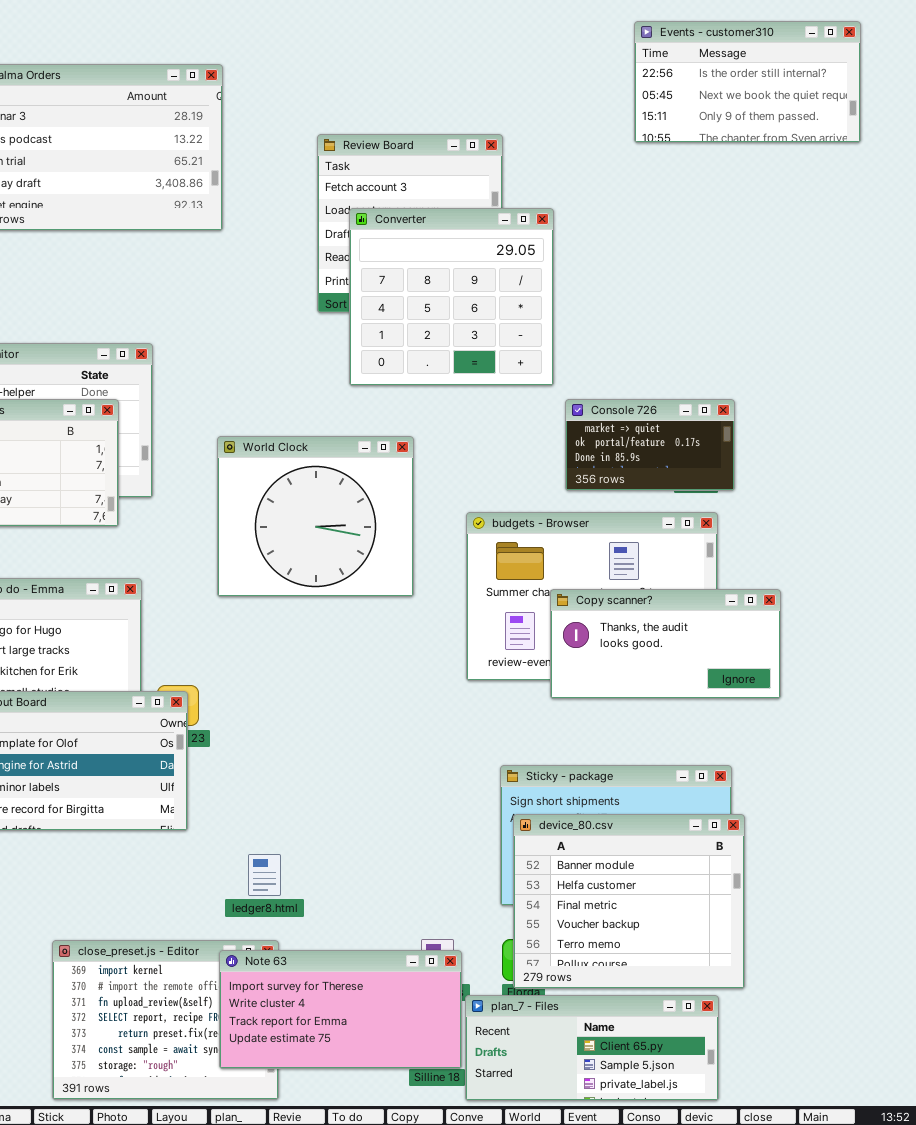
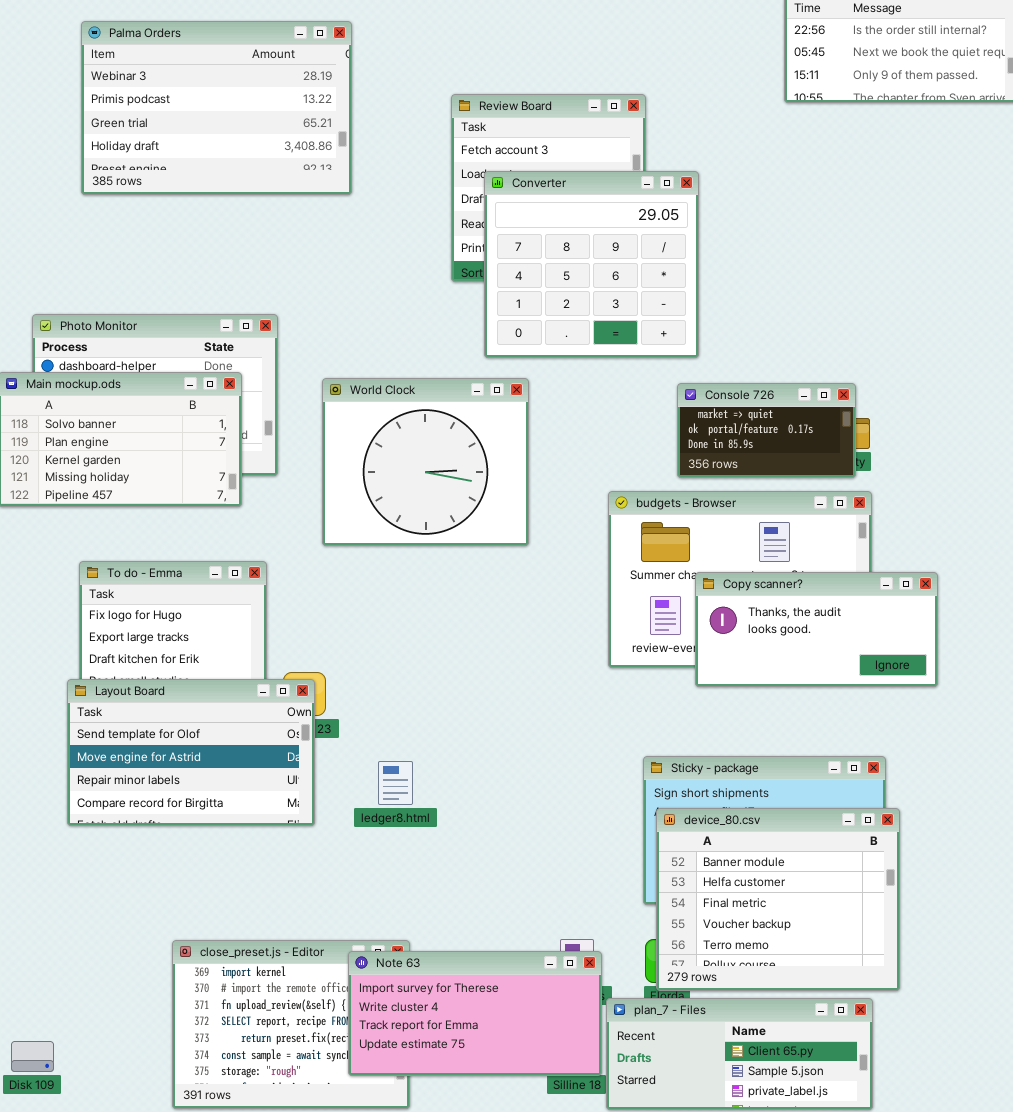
Console 726: [565,399,735,491] -> [677,383,856,478], moved
World Clock: [217,436,414,597] -> [322,378,529,546], moved
ledger8.html: [248,854,281,896] -> [378,761,413,805], moved

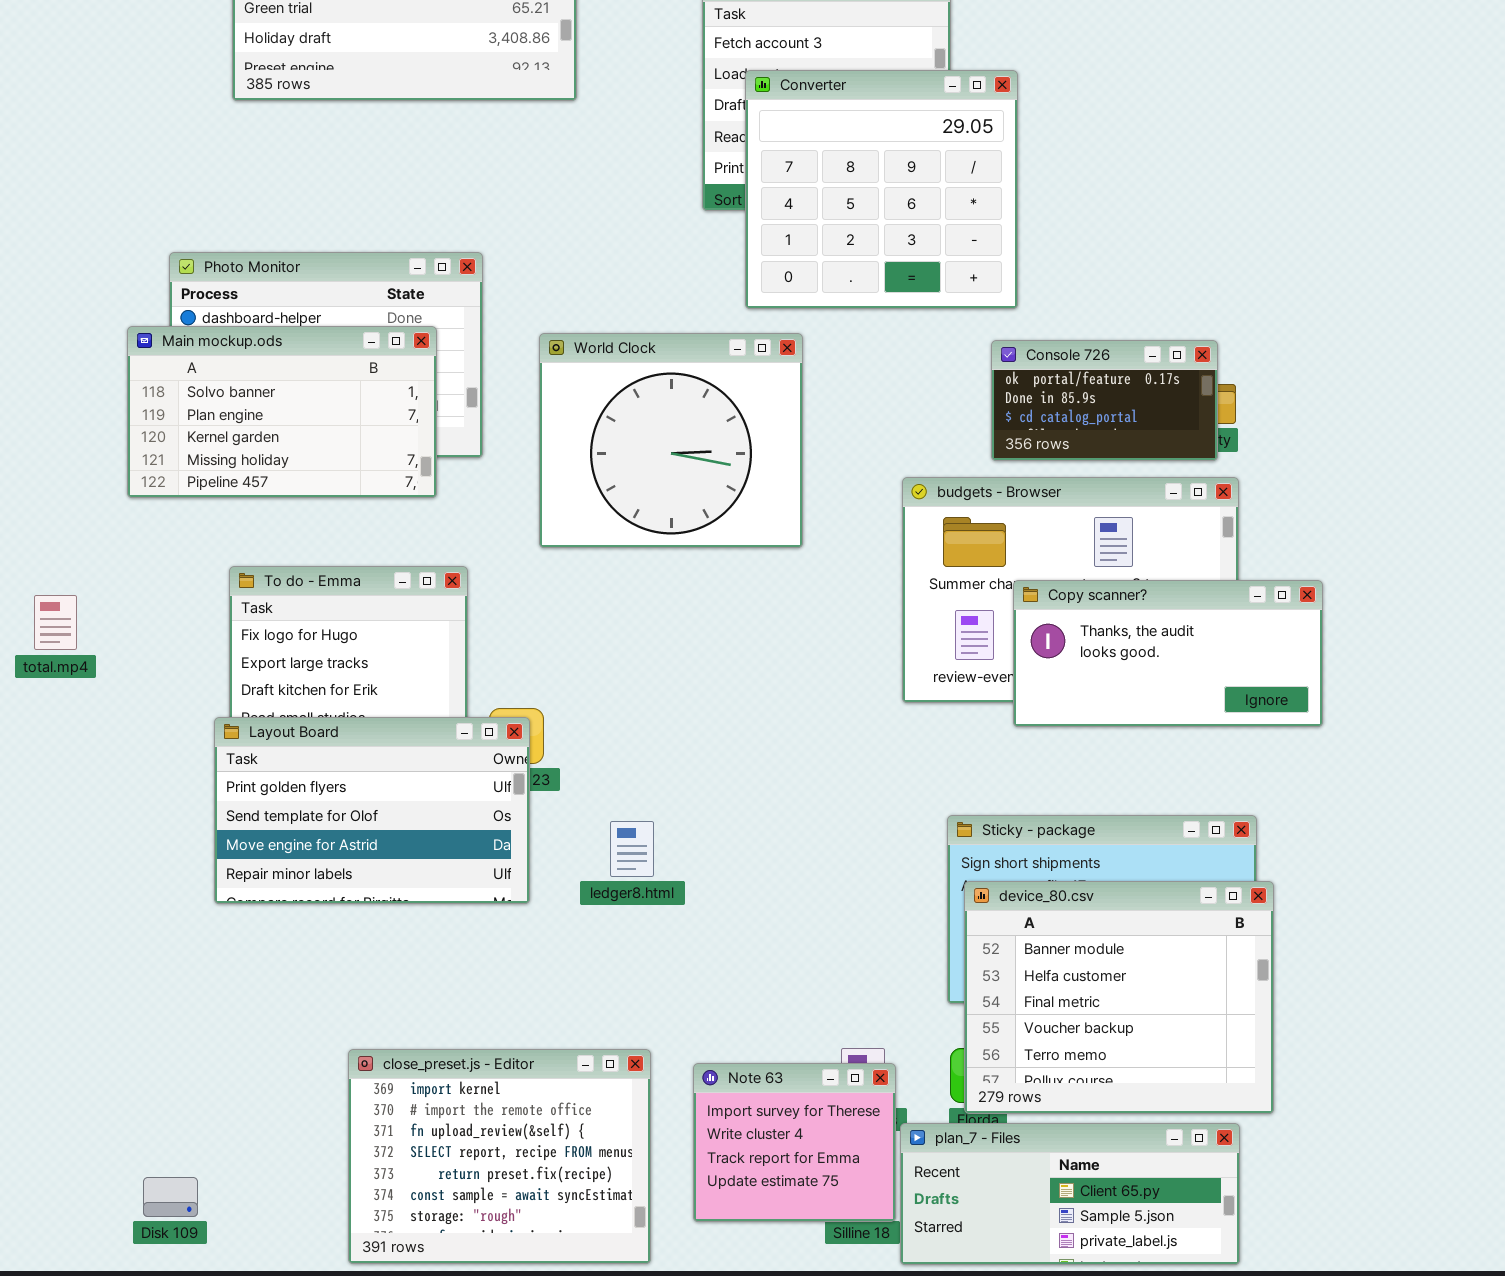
Console 726: [677,383,856,478] -> [991,340,1218,461], scrolled down 1 row
Layout Board: [67,679,315,826] -> [214,717,530,904], scrolled up 1 row
Note 63: [348,951,602,1076] -> [693,1063,896,1222], resized

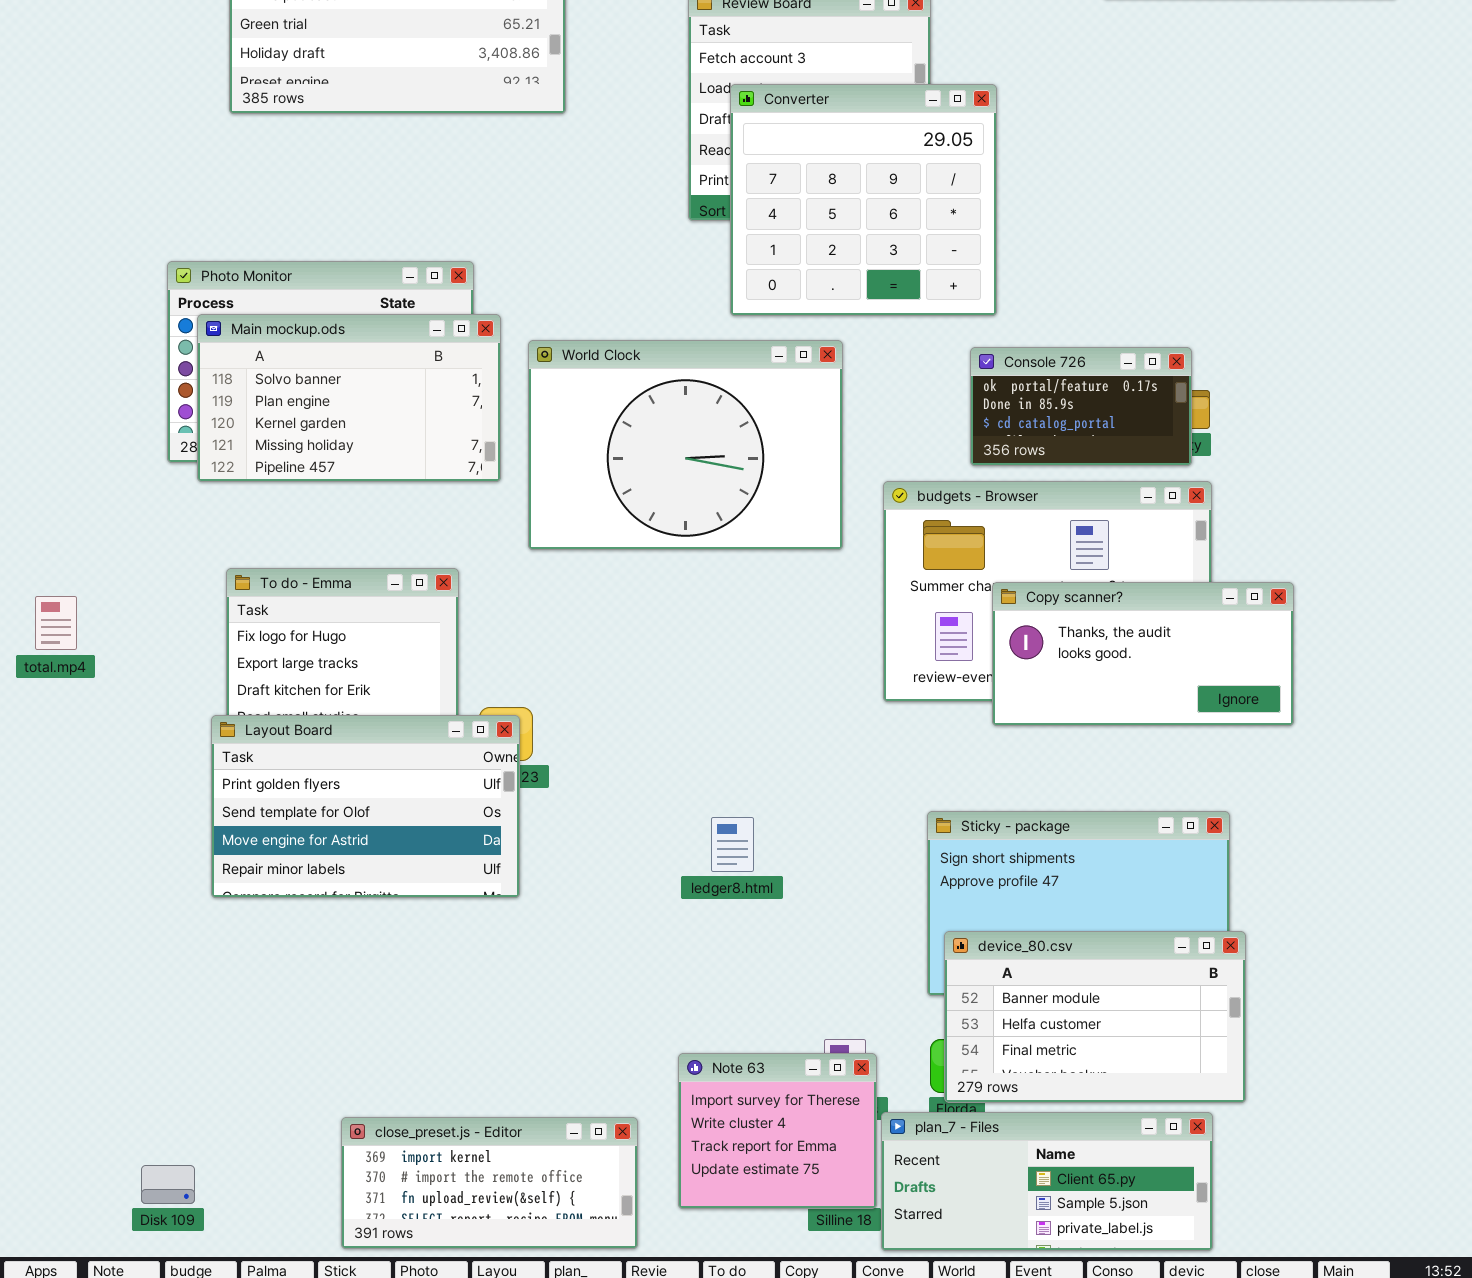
Main mockup.ods: [127,326,437,498] -> [197,314,501,482], moved
World Clock: [539,333,803,548] -> [528,340,843,550], resized
ledger8.html: [610,821,654,877] -> [711,817,754,872], moved
device_80.csv: [964,881,1274,1114] -> [944,931,1246,1103], resized
close_preset.js - Editor: [348,1049,651,1264] -> [341,1117,638,1249], resized

